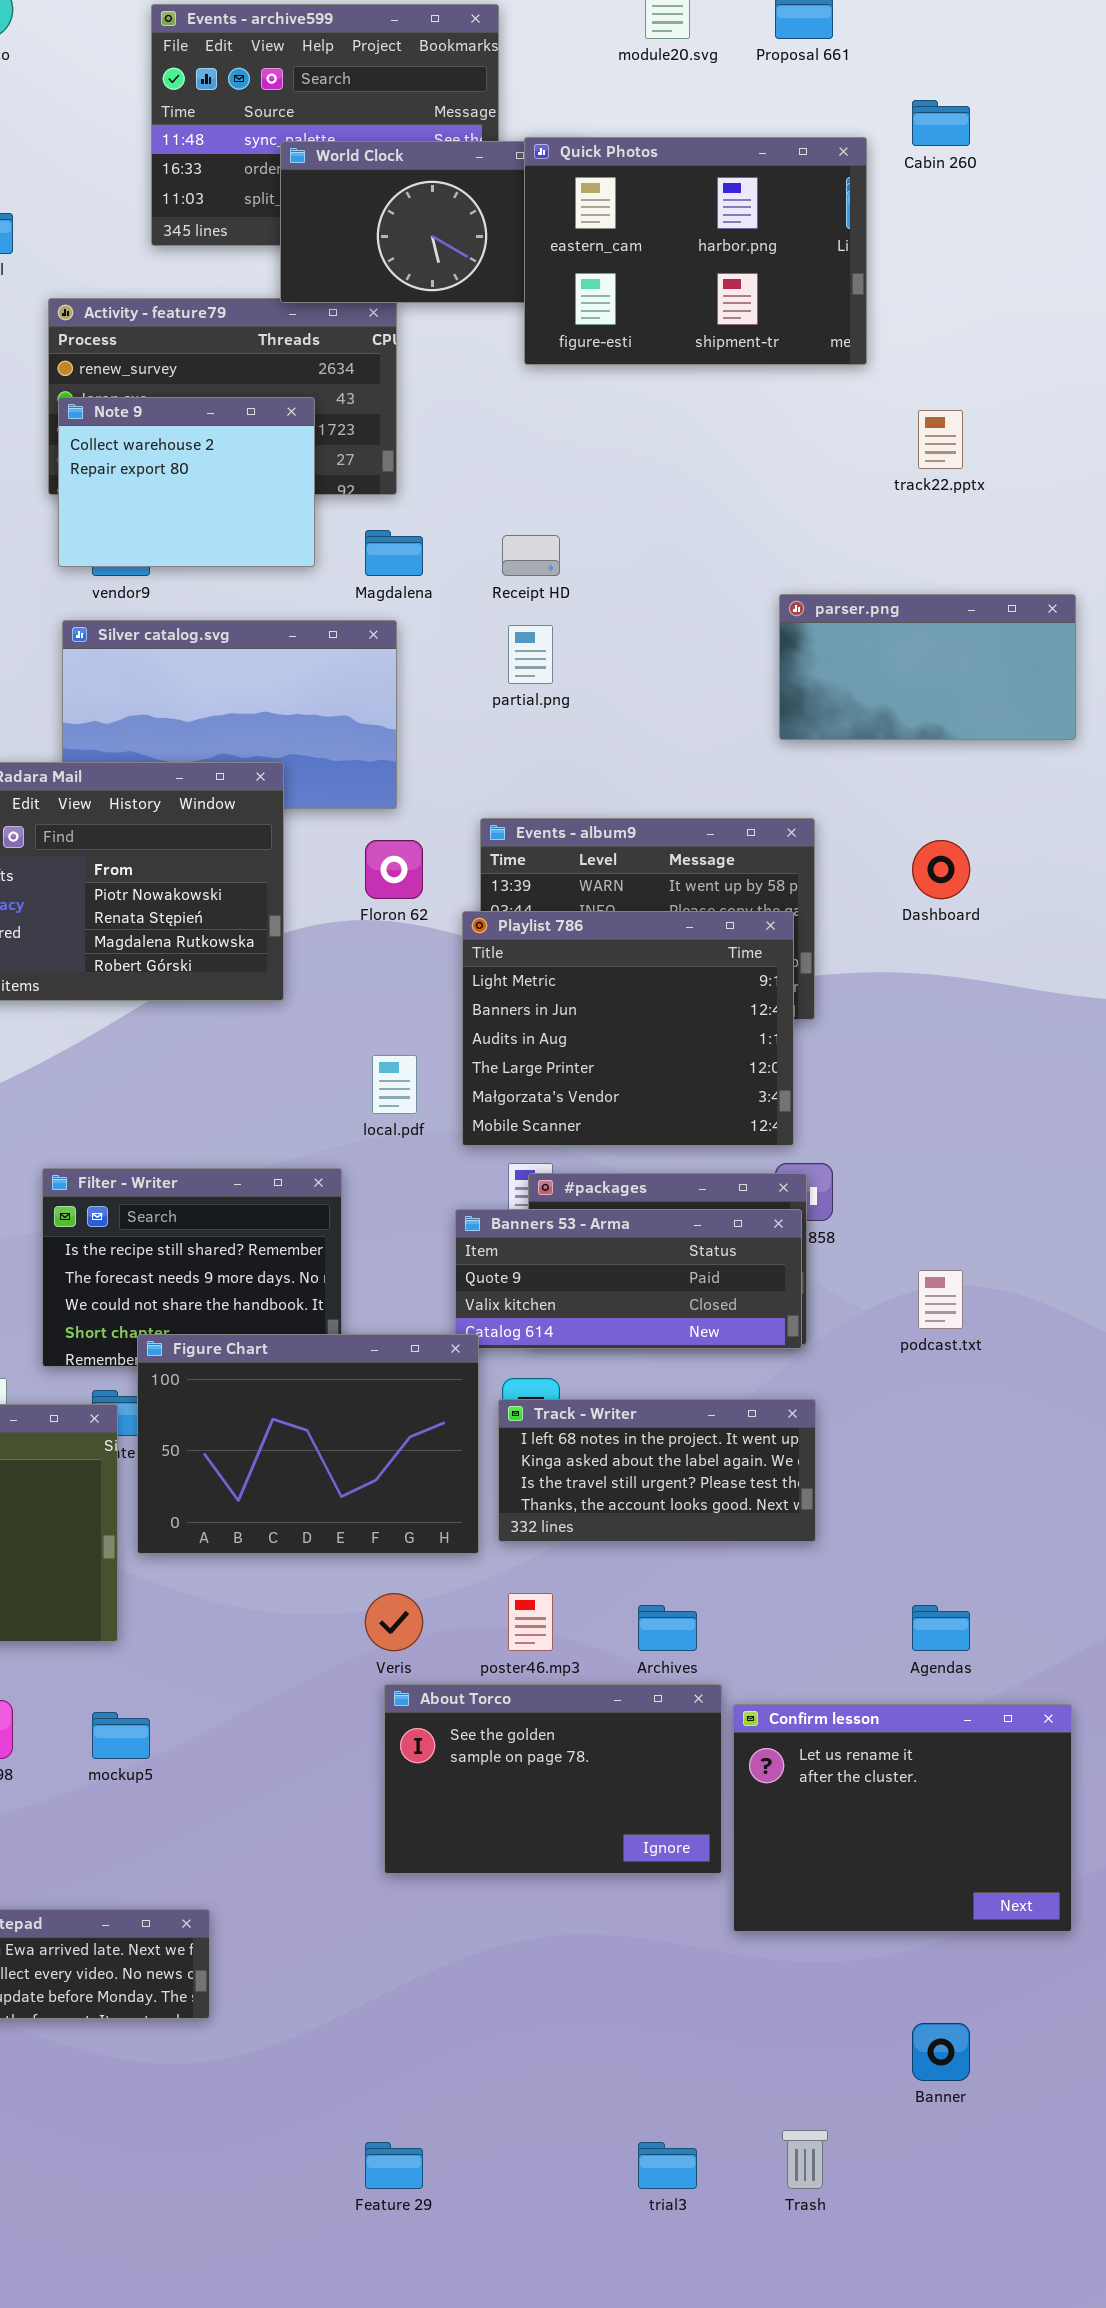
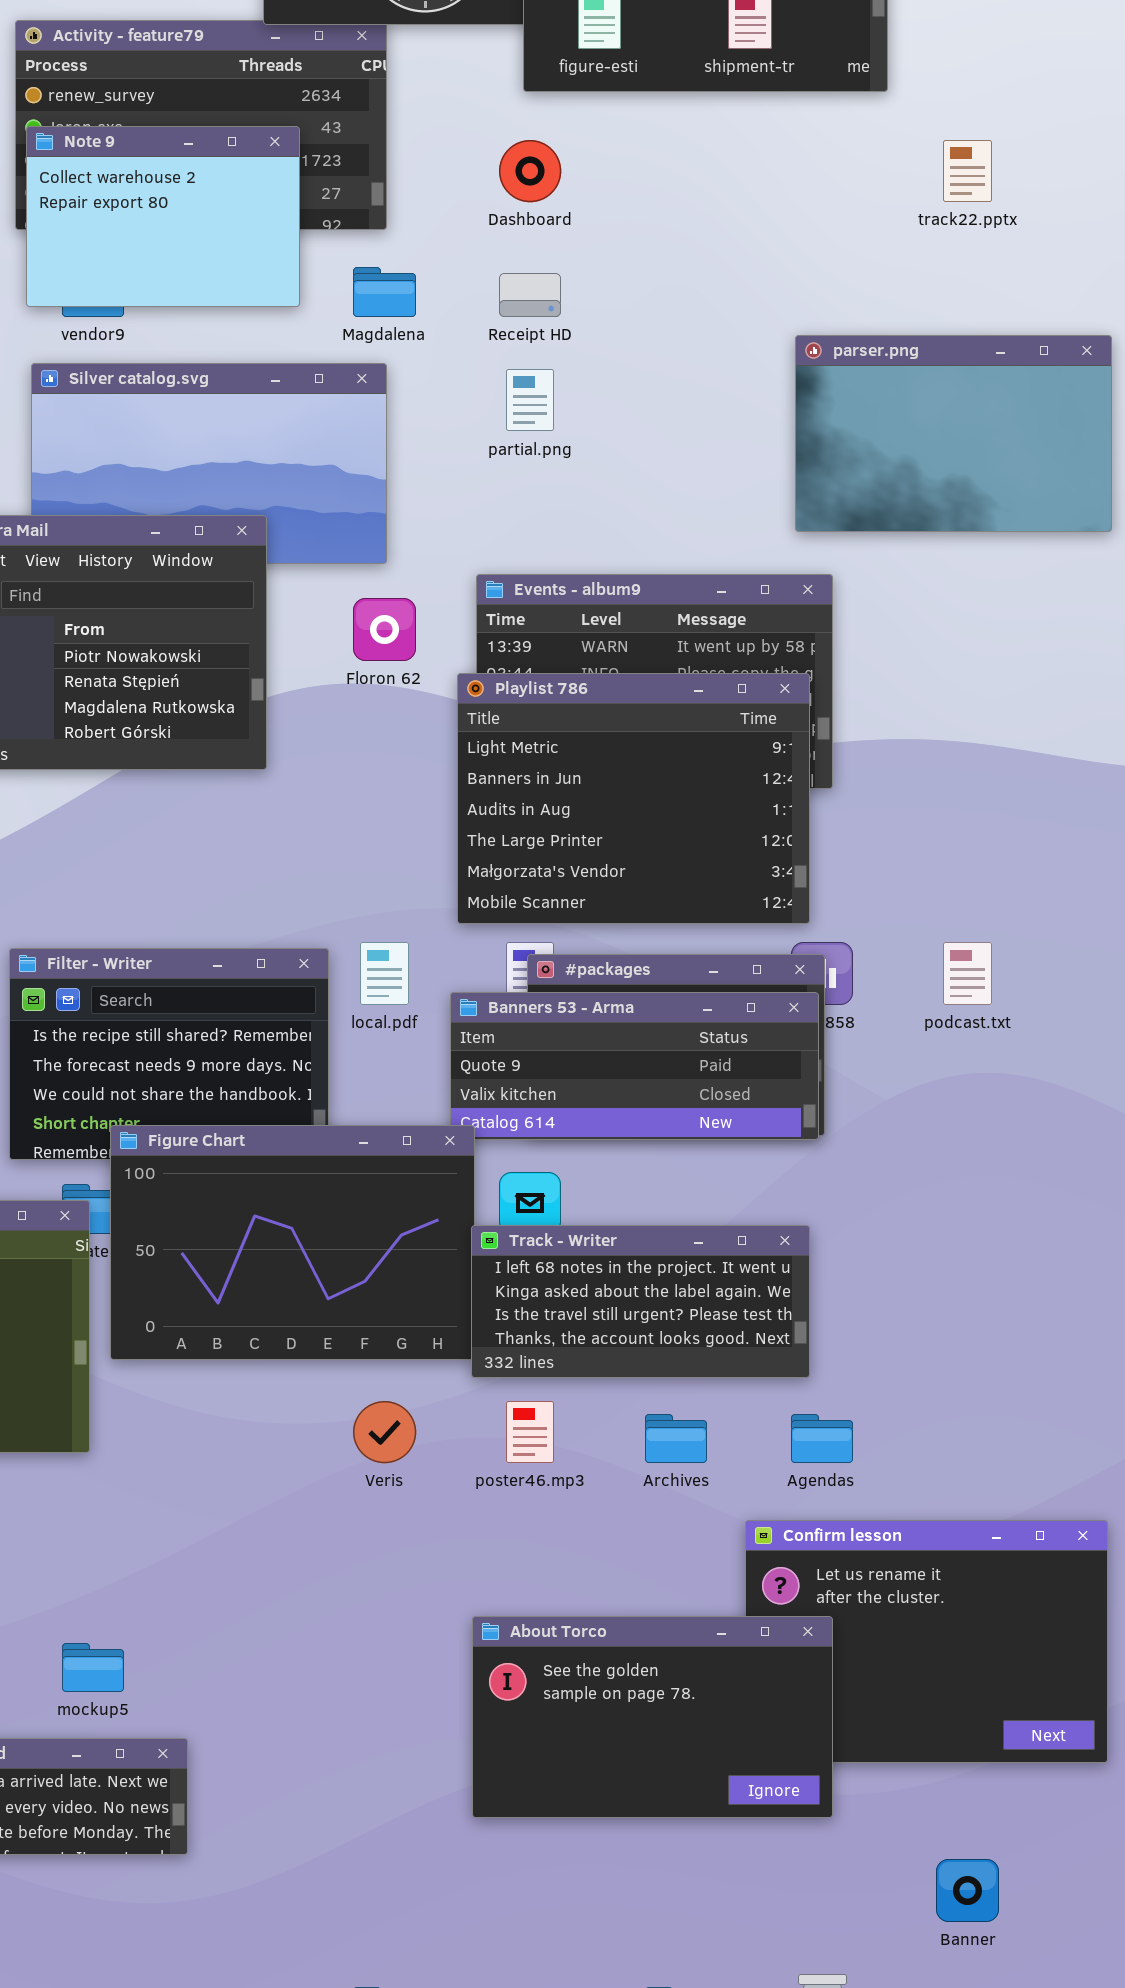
parser.png: [779,594,1076,740] -> [795,335,1112,532], resized
Dashboard: [912,840,970,899] -> [499,140,561,202], moved
local.pdf: [372,1055,417,1114] -> [360,942,409,1005], moved
podcast.txt: [918,1270,963,1329] -> [943,942,992,1005], moved
Track - Writer: [498,1399,816,1542] -> [471,1225,810,1378], moved
Agendas: [912,1605,970,1651] -> [791,1414,853,1463], moved
About Torco: [384,1684,722,1874] -> [472,1616,833,1818], moved
mockup5: [92,1712,150,1759] -> [62,1643,124,1692], moved

